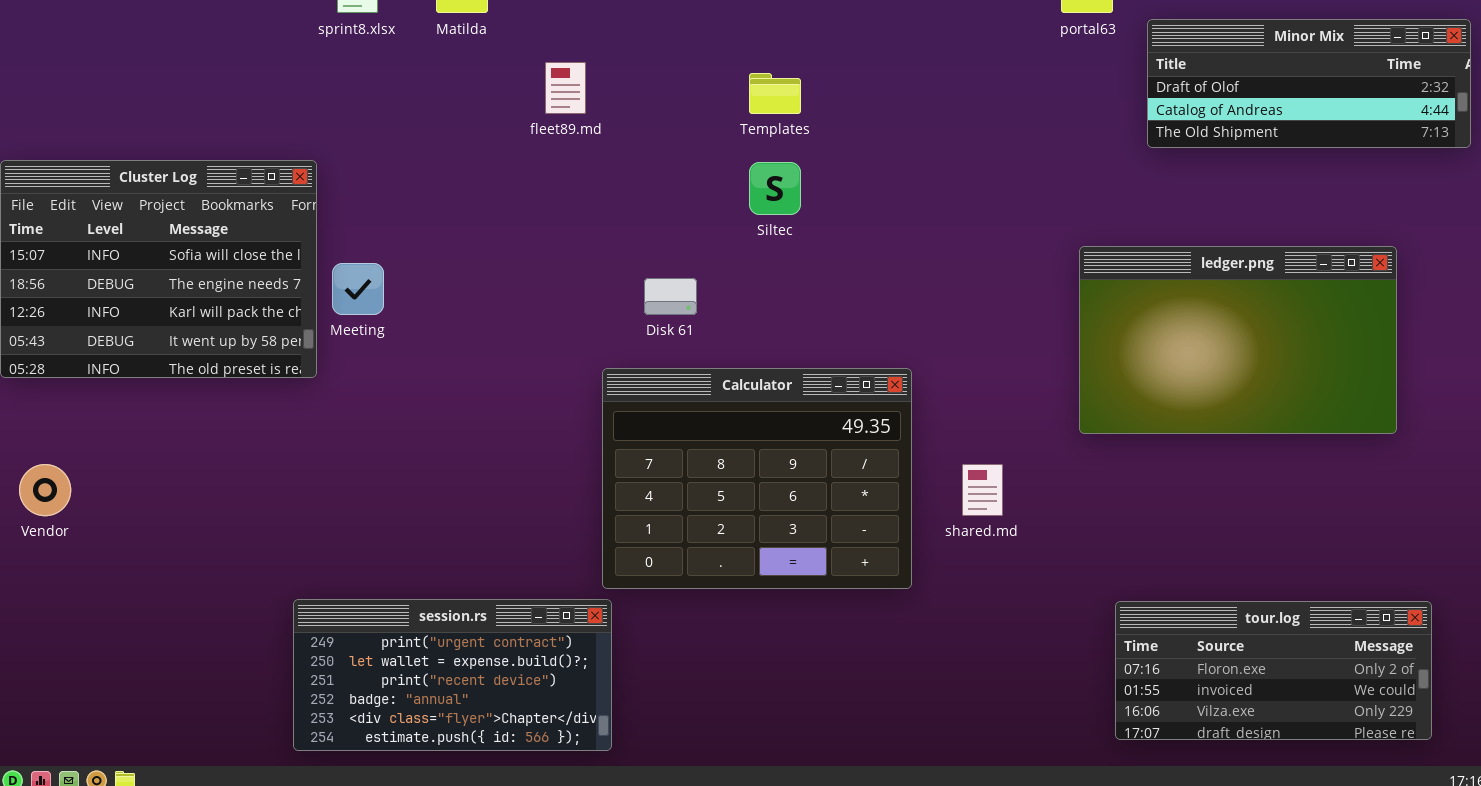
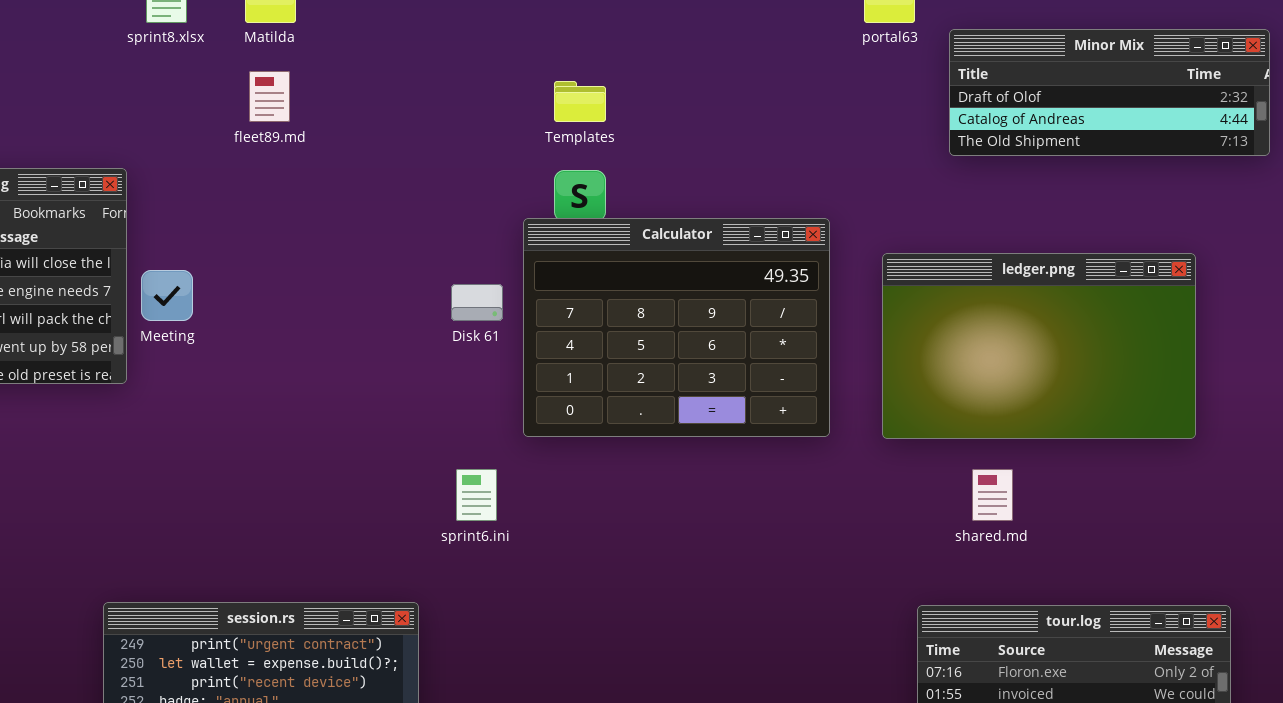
fleet89.md: [545,62,586,114] -> [249,71,290,122], moved
Calculator: [602,368,912,589] -> [523,218,830,437], moved
shared.md: [962,464,1003,516] -> [972,469,1013,521], moved

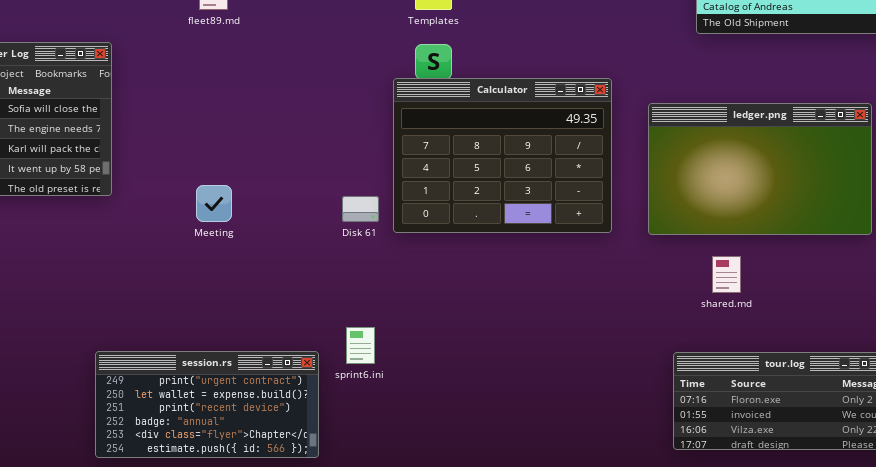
Meeting: [141,270,193,321] -> [196,185,232,222], moved
Disk 61: [451,284,503,321] -> [342,196,379,222], moved
sprint6.ini: [456,469,497,521] -> [346,327,375,364], moved

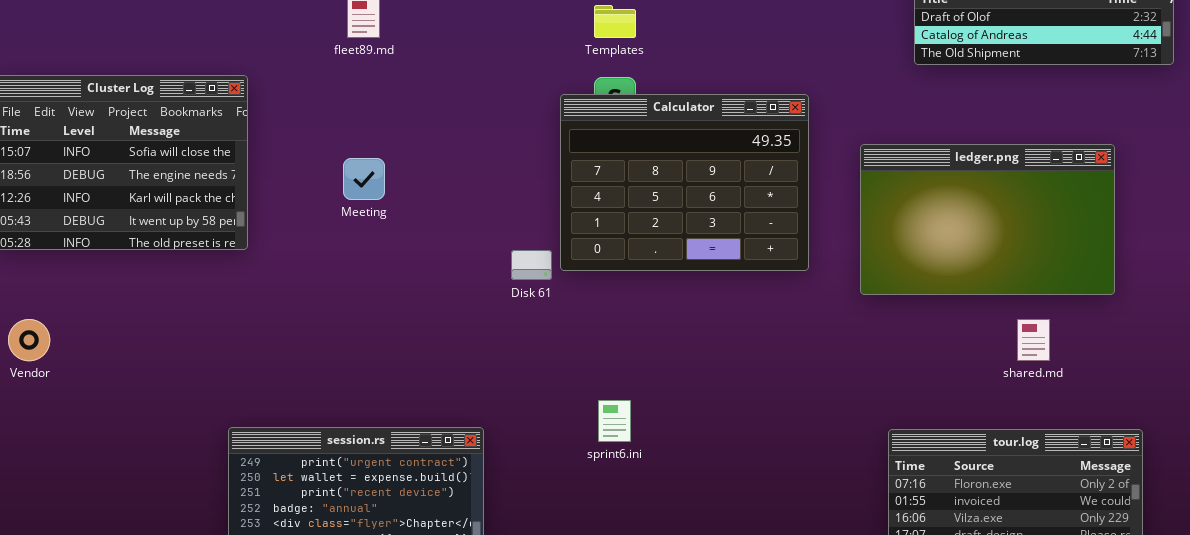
Calculator: [393,78,612,233] -> [560,94,809,271], moved
Meeting: [196,185,232,222] -> [343,158,385,200], moved
shared.md: [712,256,741,293] -> [1017,319,1050,361], moved
sprint6.ini: [346,327,375,364] -> [598,400,631,442], moved

